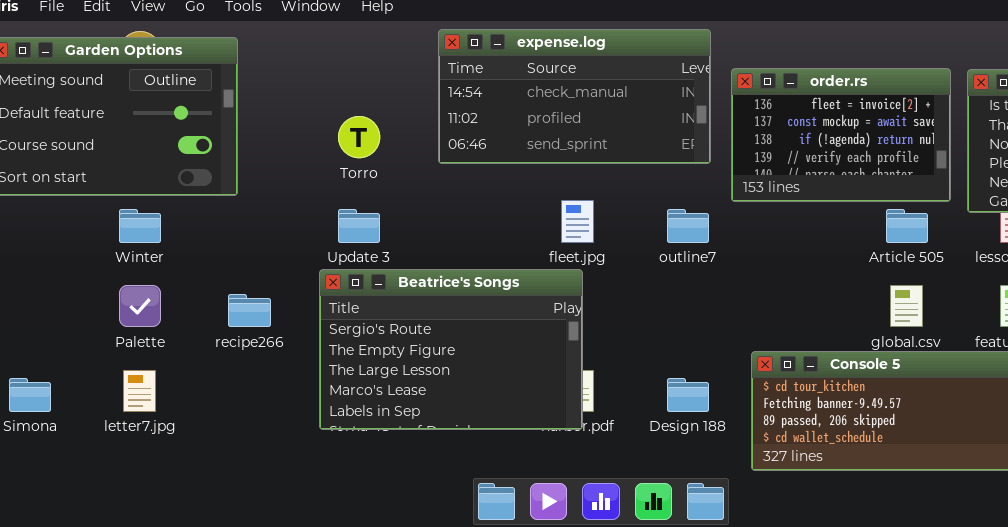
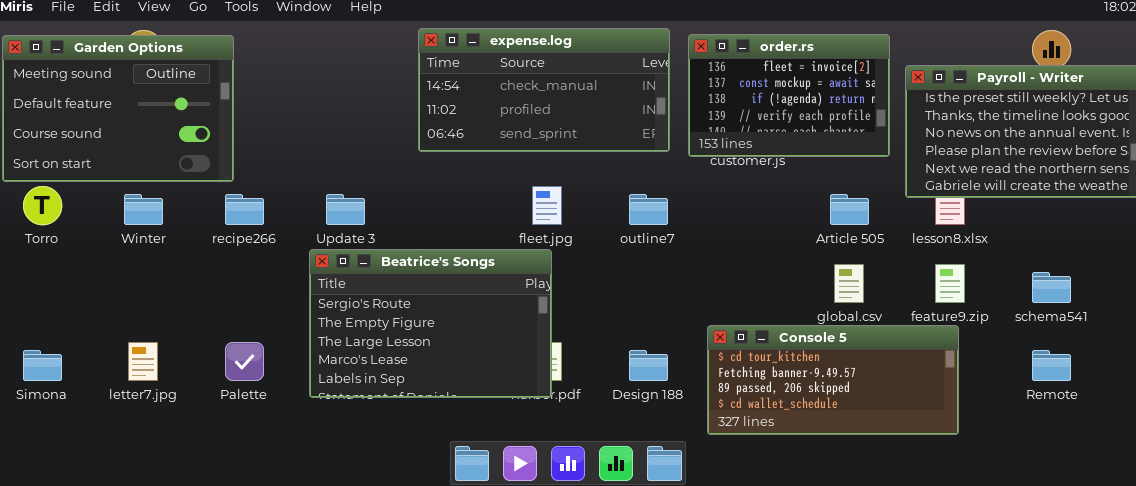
order.rs: [731,68,951,202] -> [688,34,890,157], moved
Torro: [338,116,380,158] -> [23,186,62,225], moved
Palette: [119,285,161,327] -> [225,342,264,381], moved
recipe266: [228,294,271,327] -> [225,194,264,225], moved

